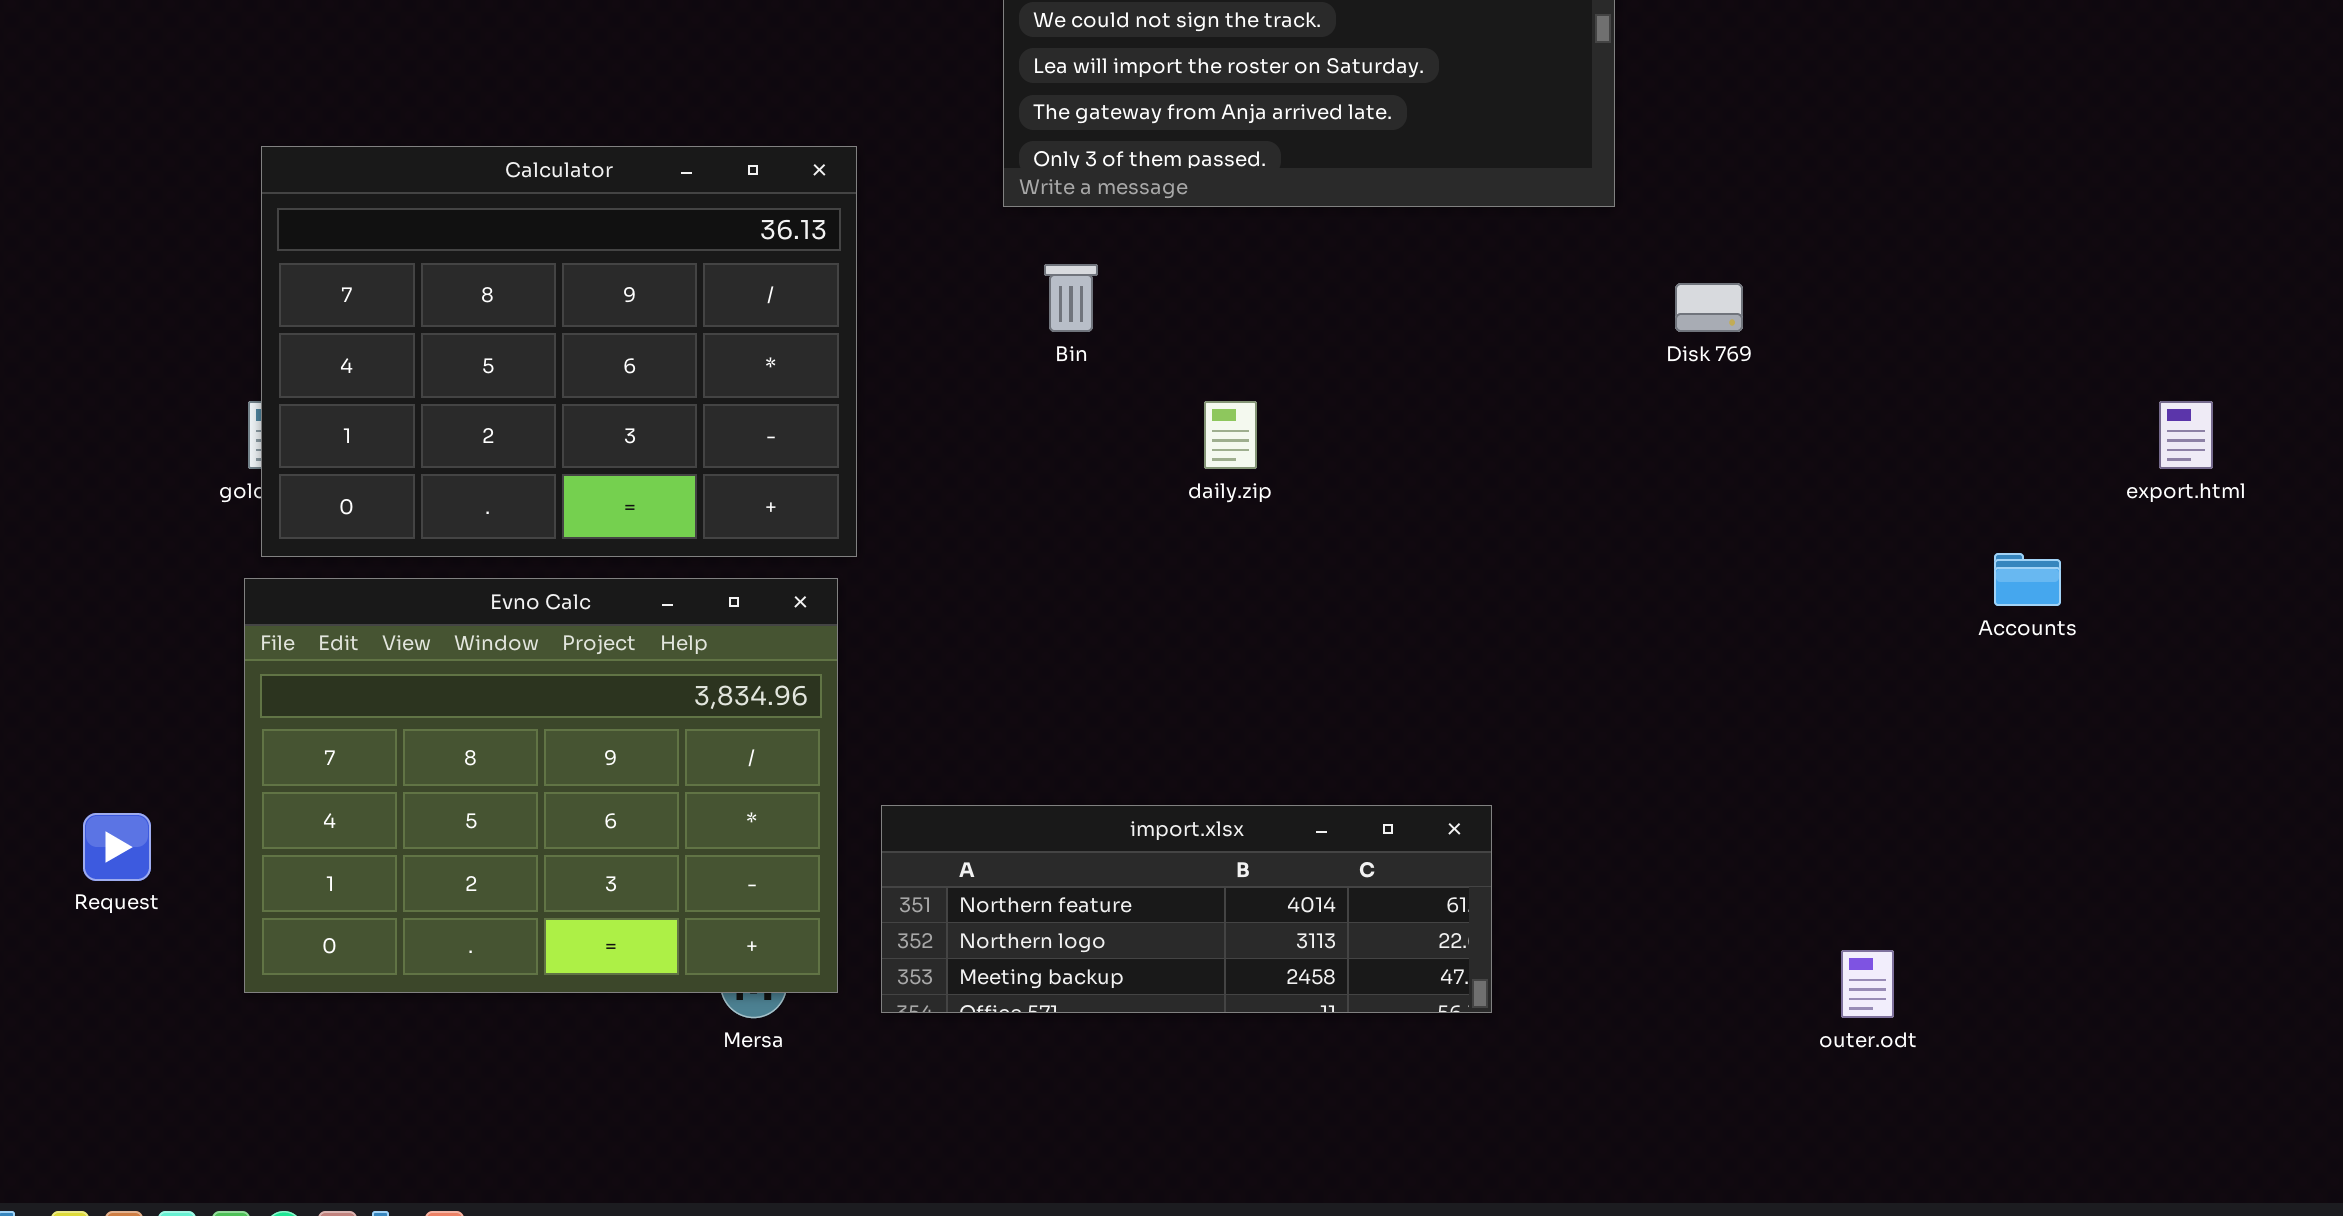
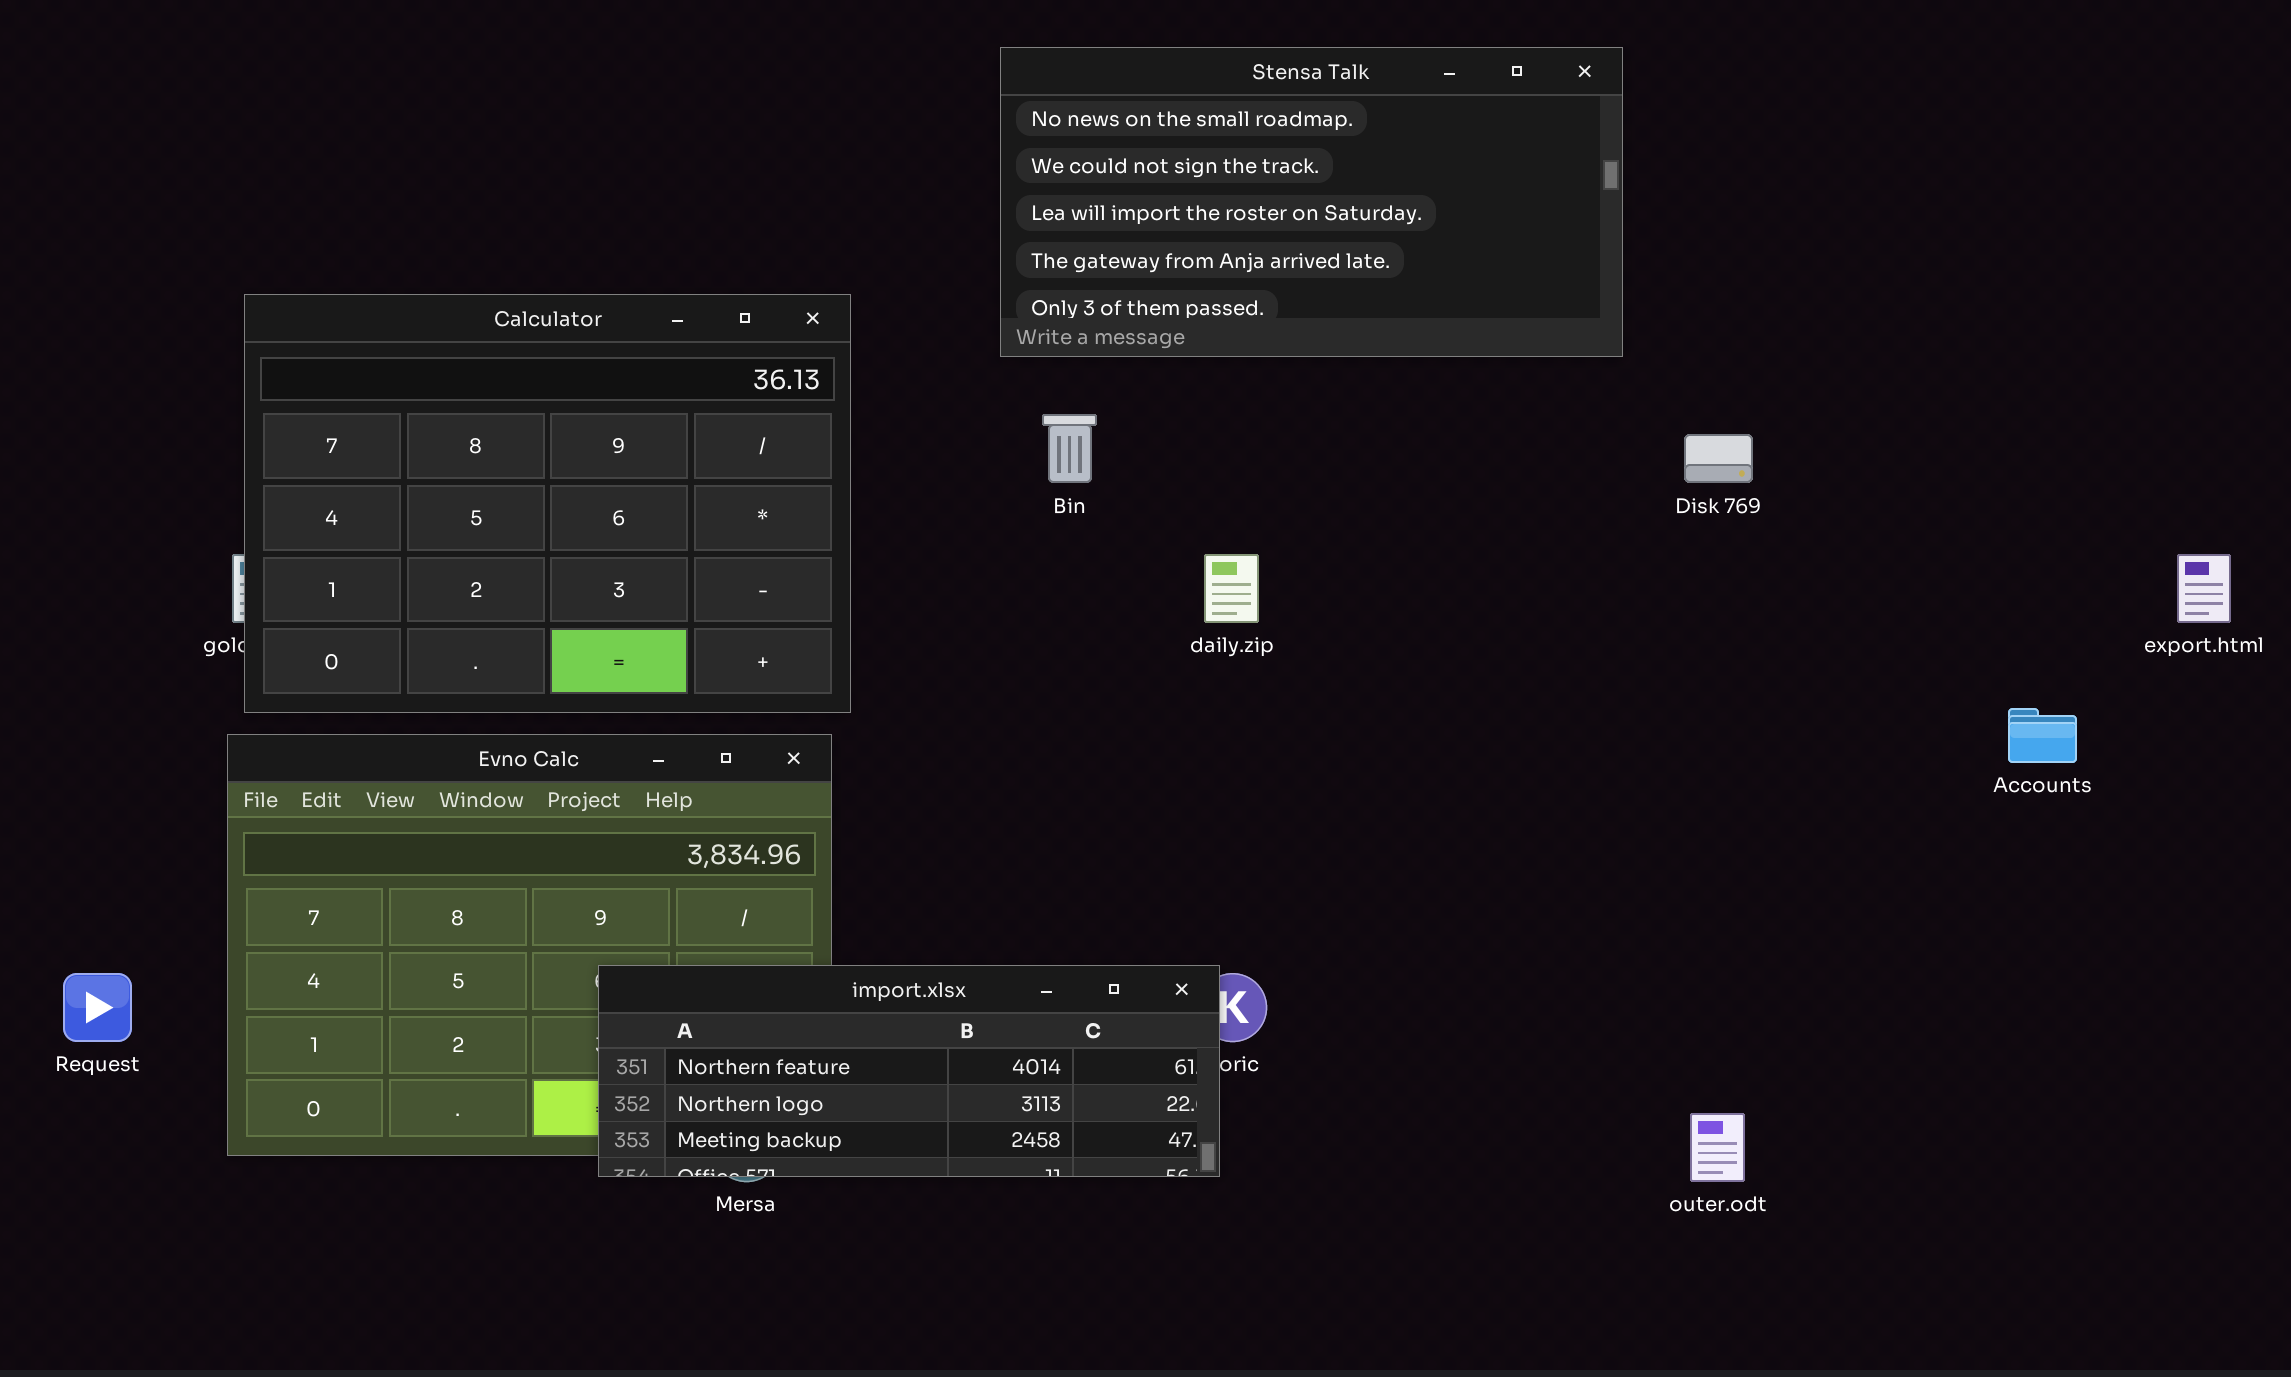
import.xlsx: [881,805,1492,1013] -> [598,965,1220,1177], moved
outer.odt: [1841,950,1894,1018] -> [1690,1113,1745,1182], moved

